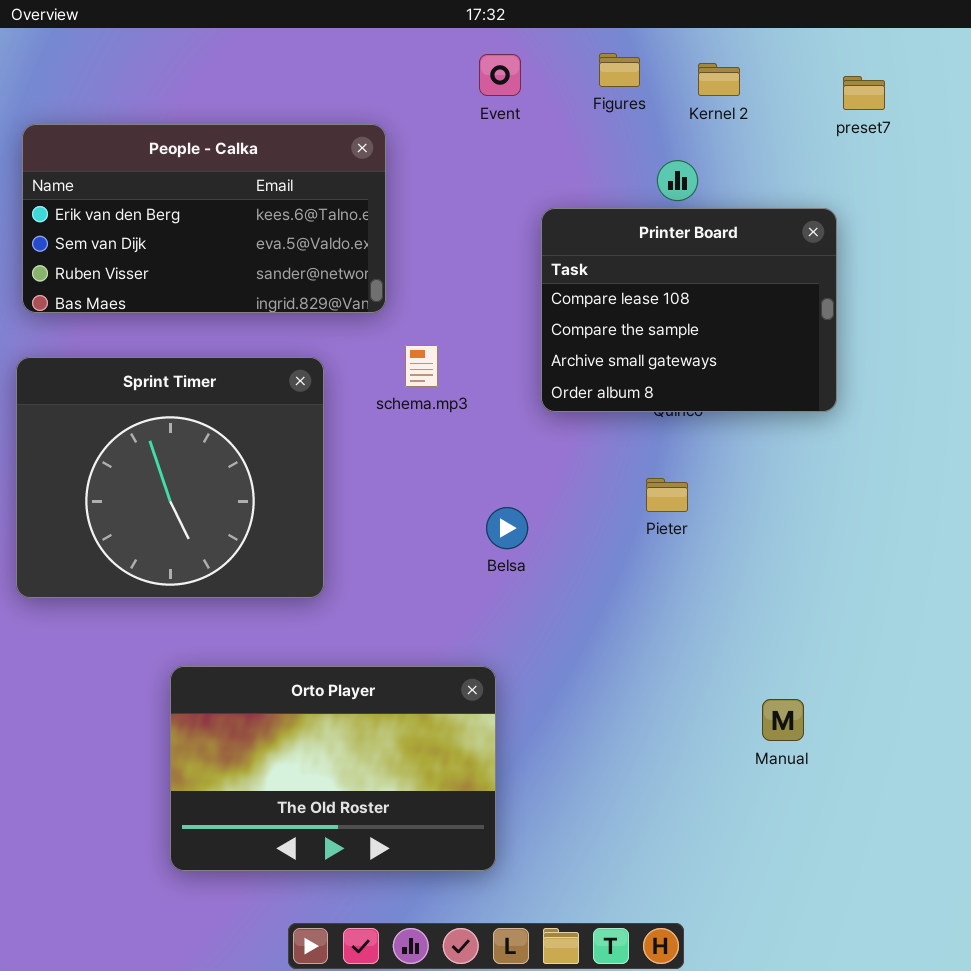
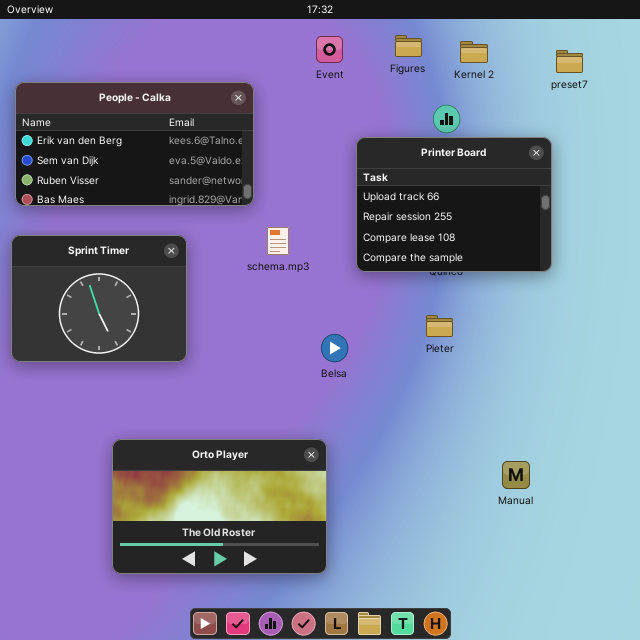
Printer Board: [541,208,837,412] -> [356,137,552,272], scrolled up 2 rows
Sprint Timer: [16,357,324,598] -> [11,235,187,362], resized

